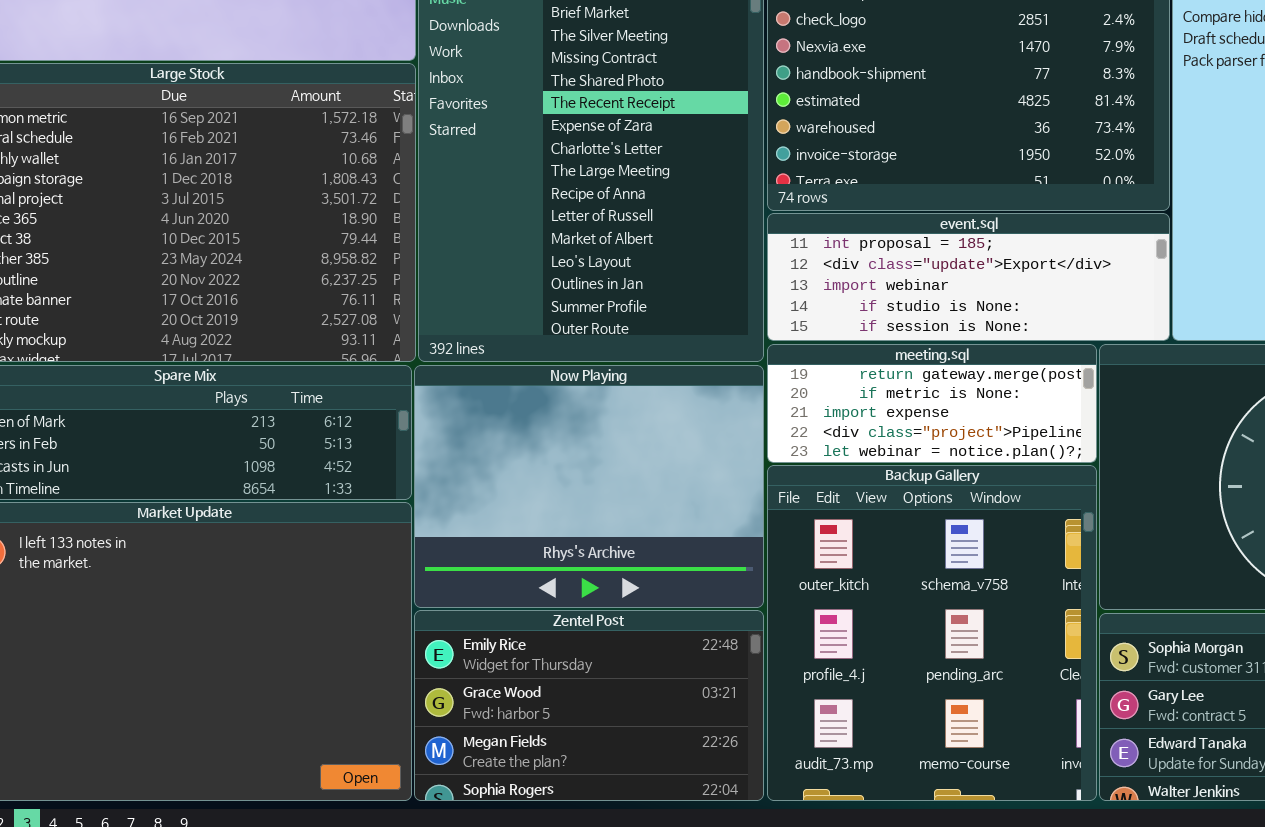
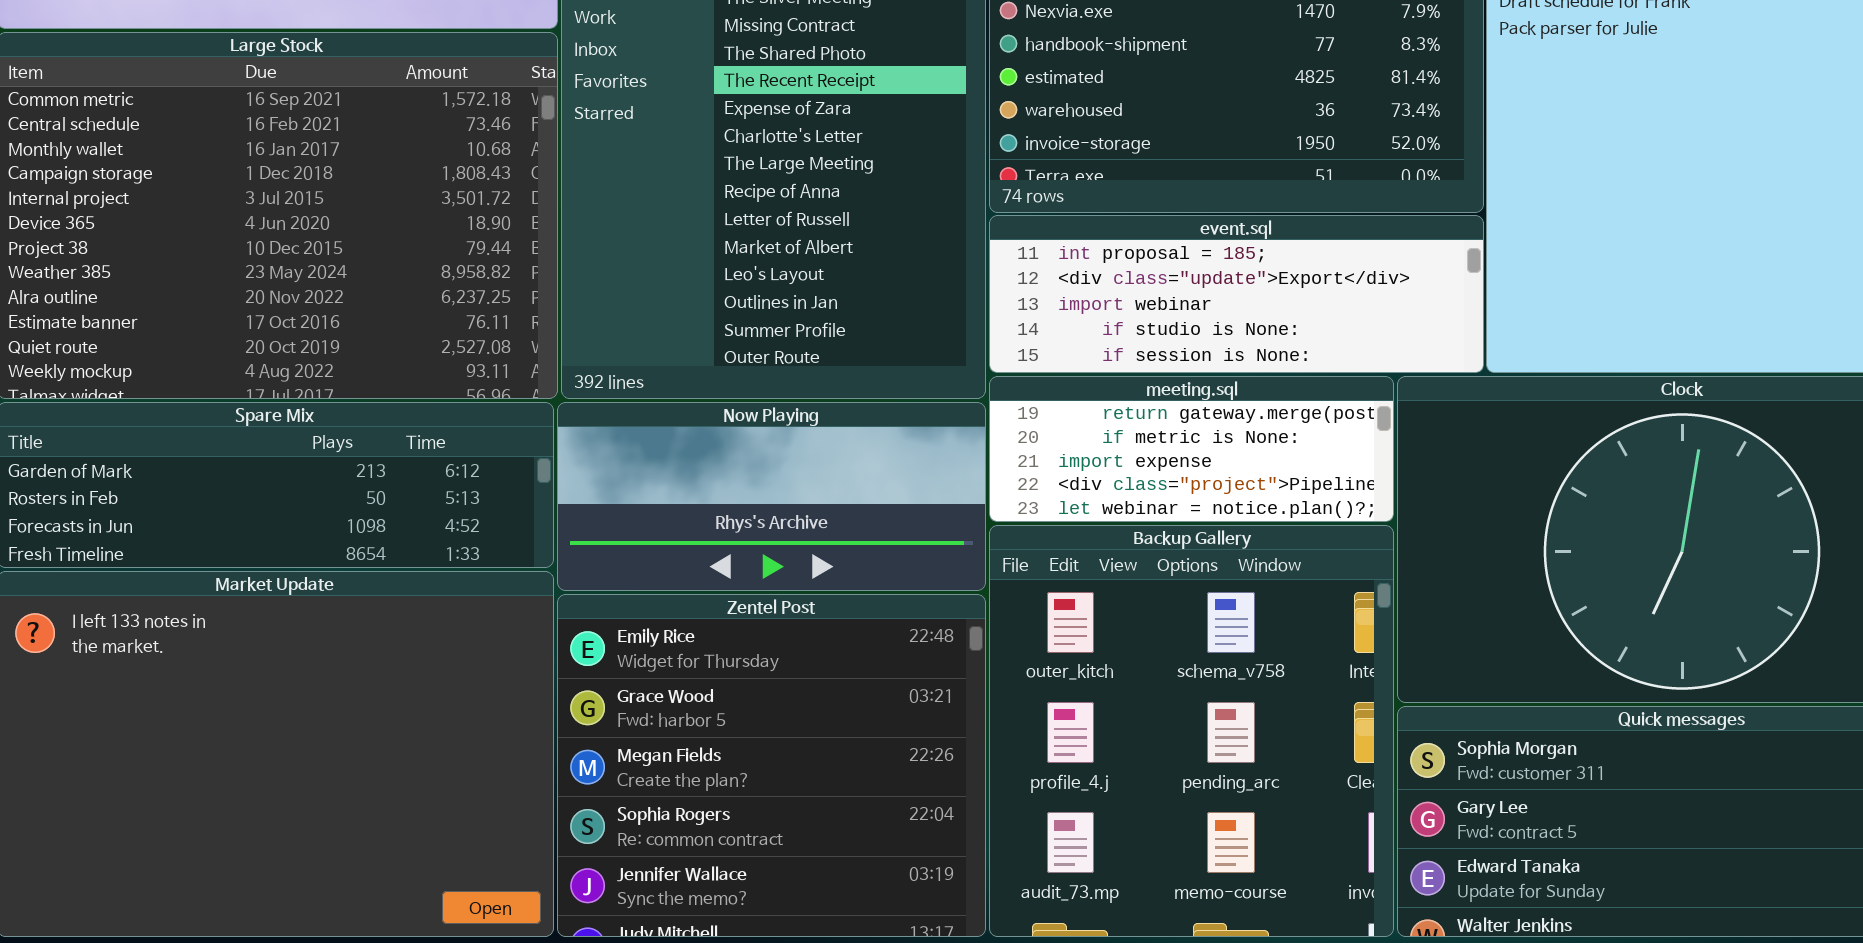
Now Playing: [414,365,764,608] -> [557,402,986,591], resized
Zentel Post: [414,610,764,801] -> [557,594,986,937], resized

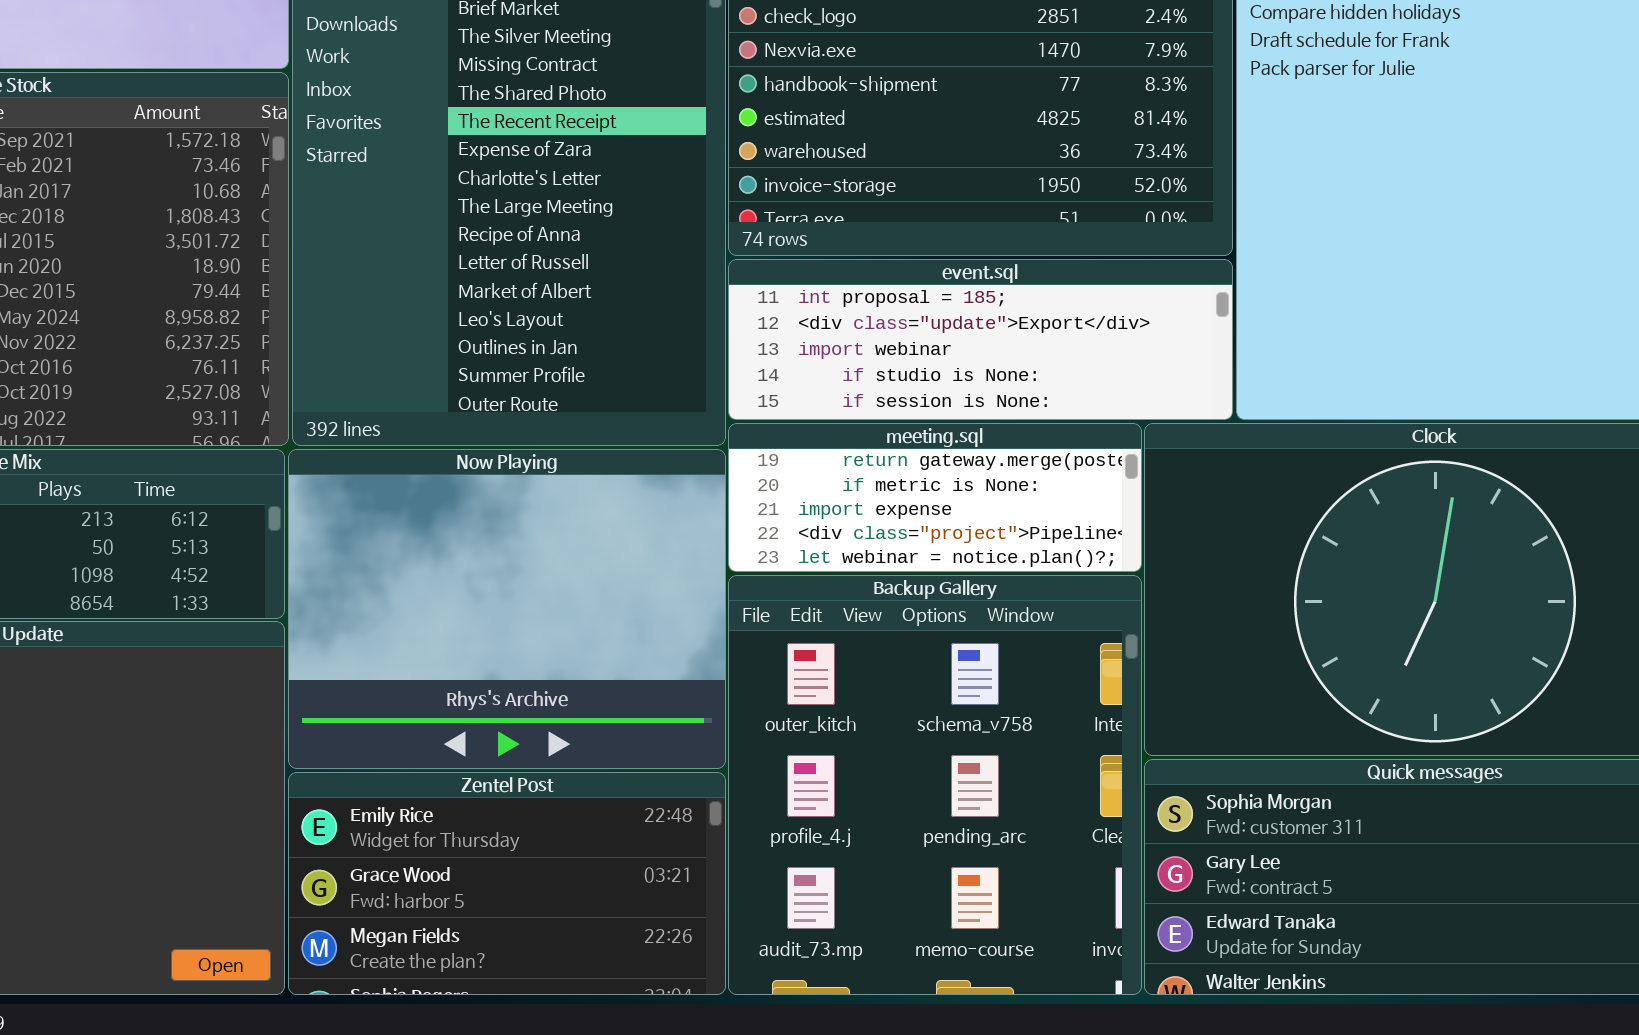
Now Playing: [557,402,986,591] -> [288,449,726,769], resized
Zentel Post: [557,594,986,937] -> [288,772,726,995], resized

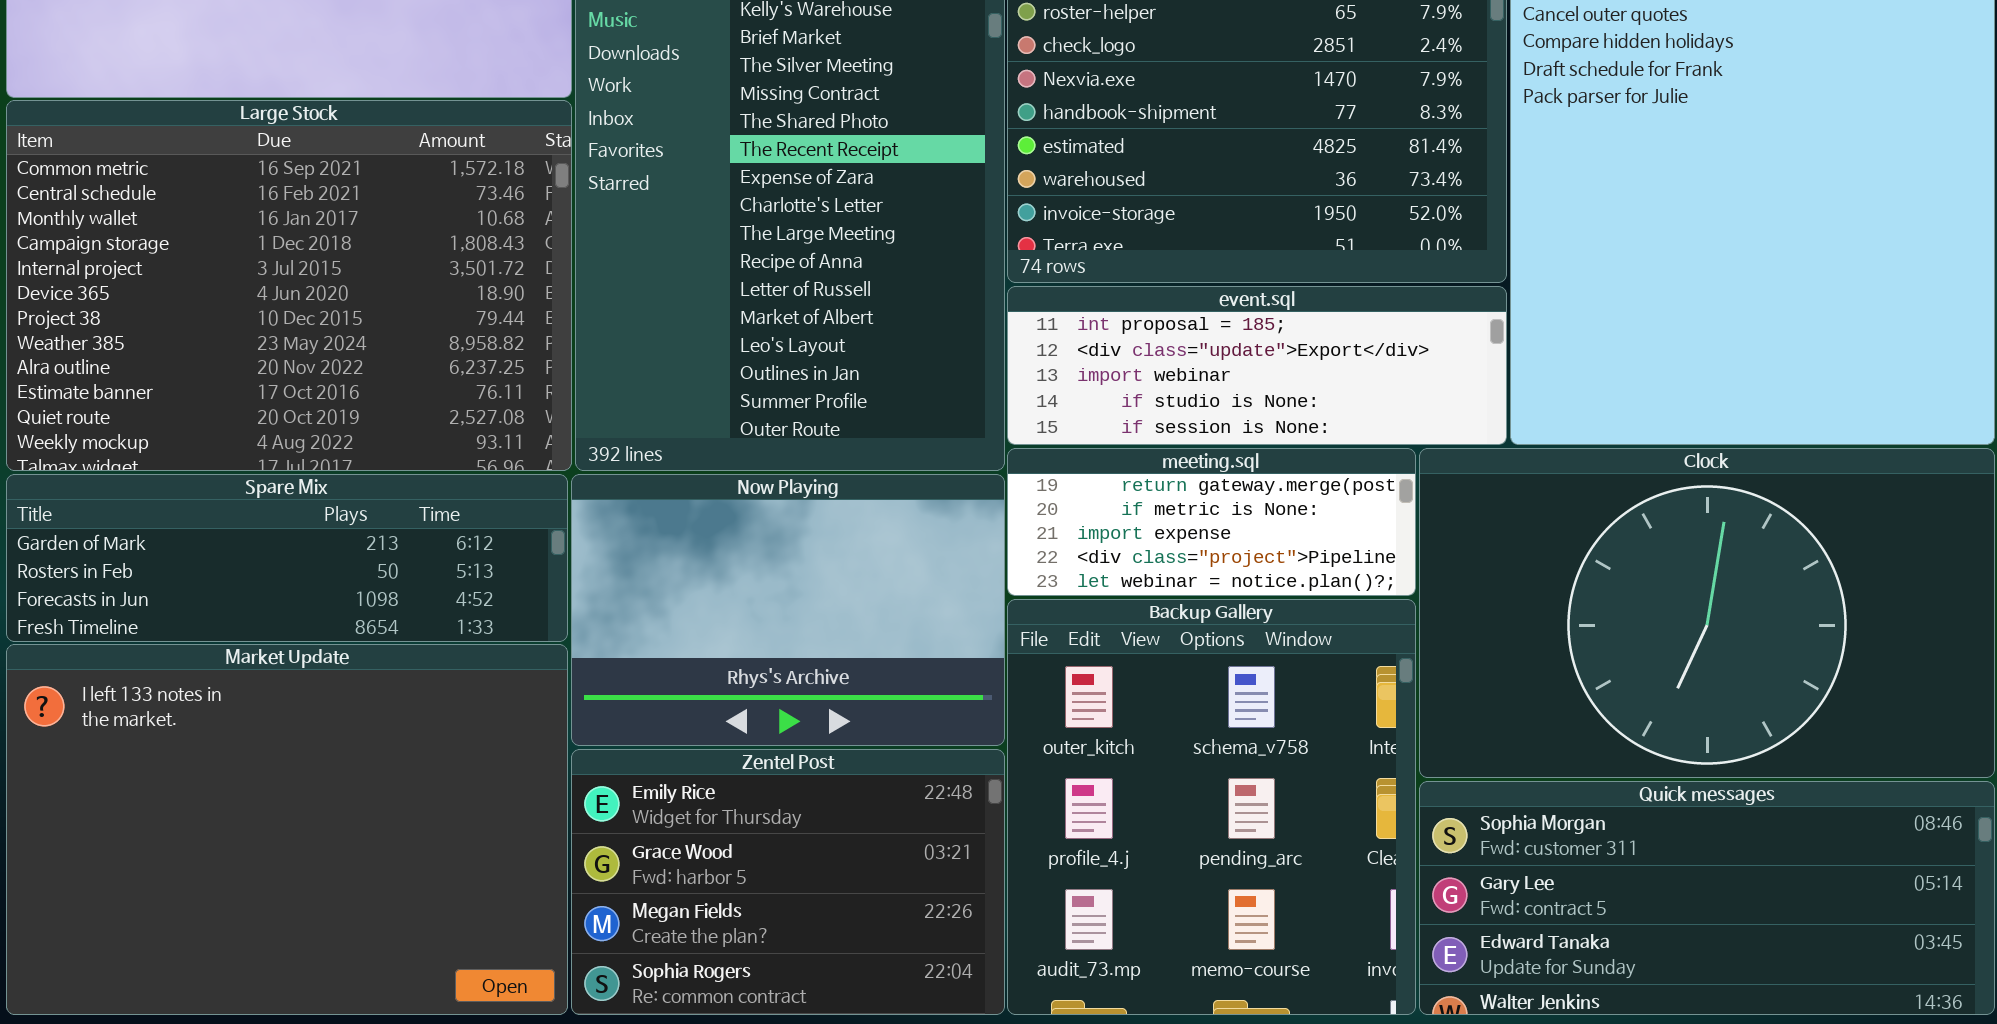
Now Playing: [288,449,726,769] -> [571,474,1005,746], resized
Zentel Post: [288,772,726,995] -> [571,749,1005,1015], resized

